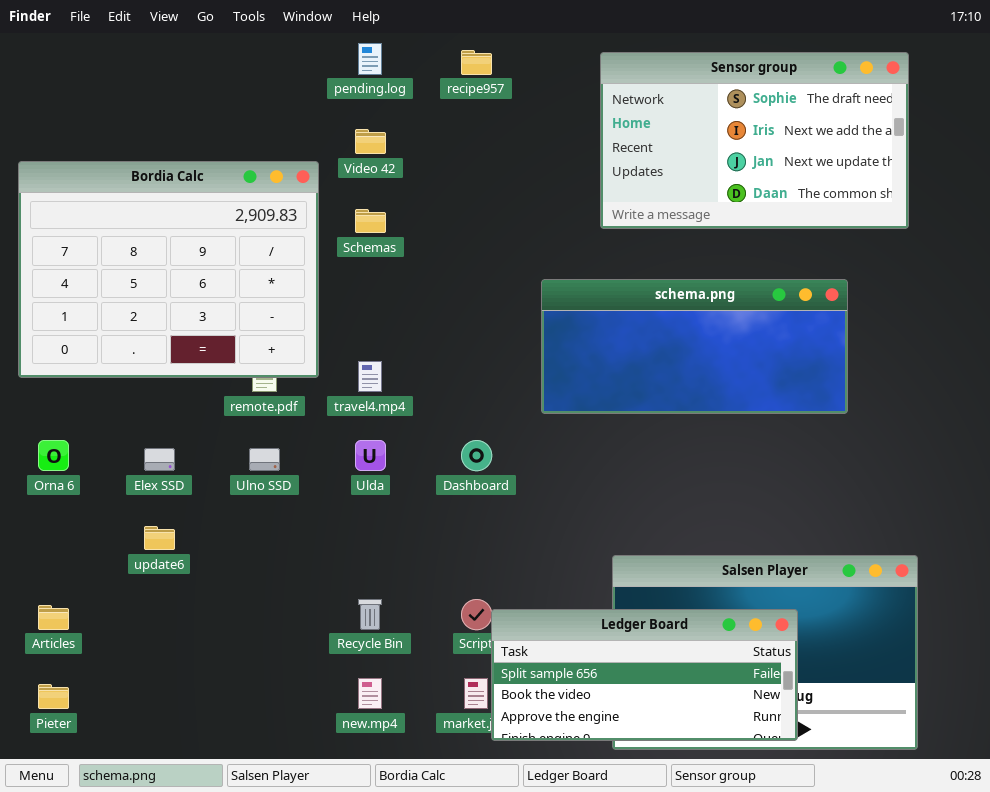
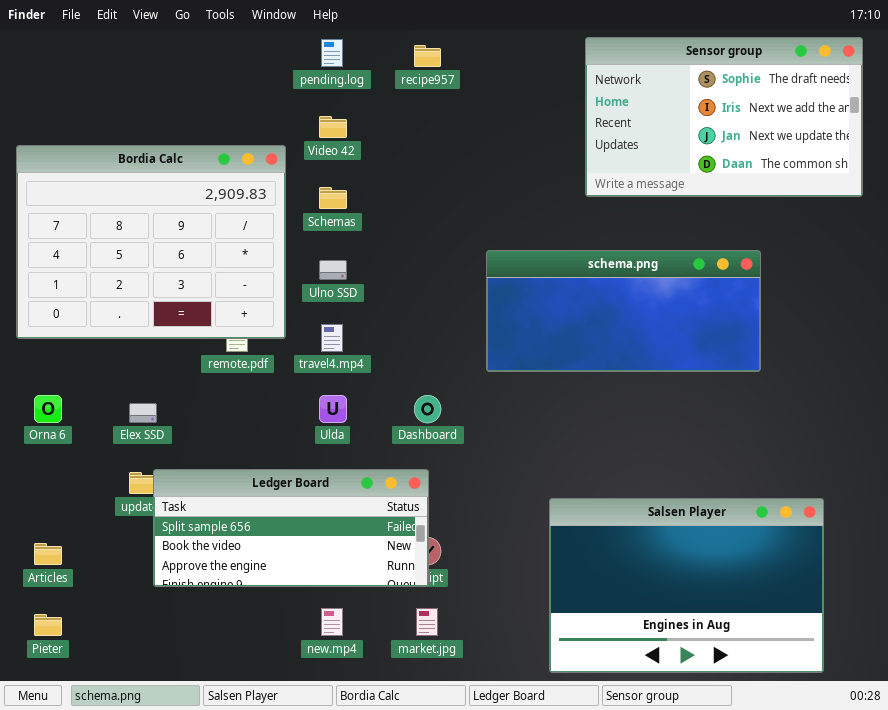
Sensor group: [600,52,909,229] -> [585,37,863,197], moved
Ulno SSD: [249,448,280,471] -> [319,260,347,280], moved
Ledger Board: [491,609,798,741] -> [153,469,429,587], moved

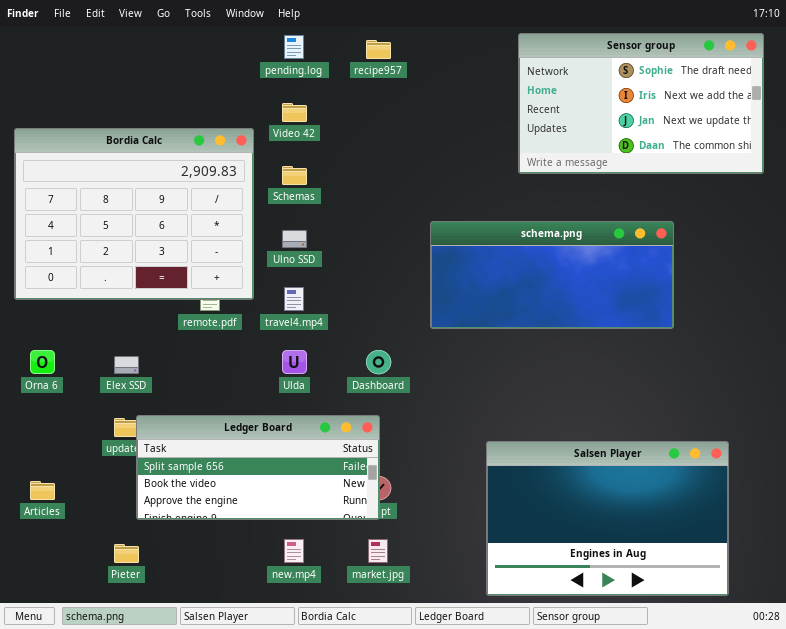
Pieter: [34,614,62,636] -> [114,544,139,563], moved

